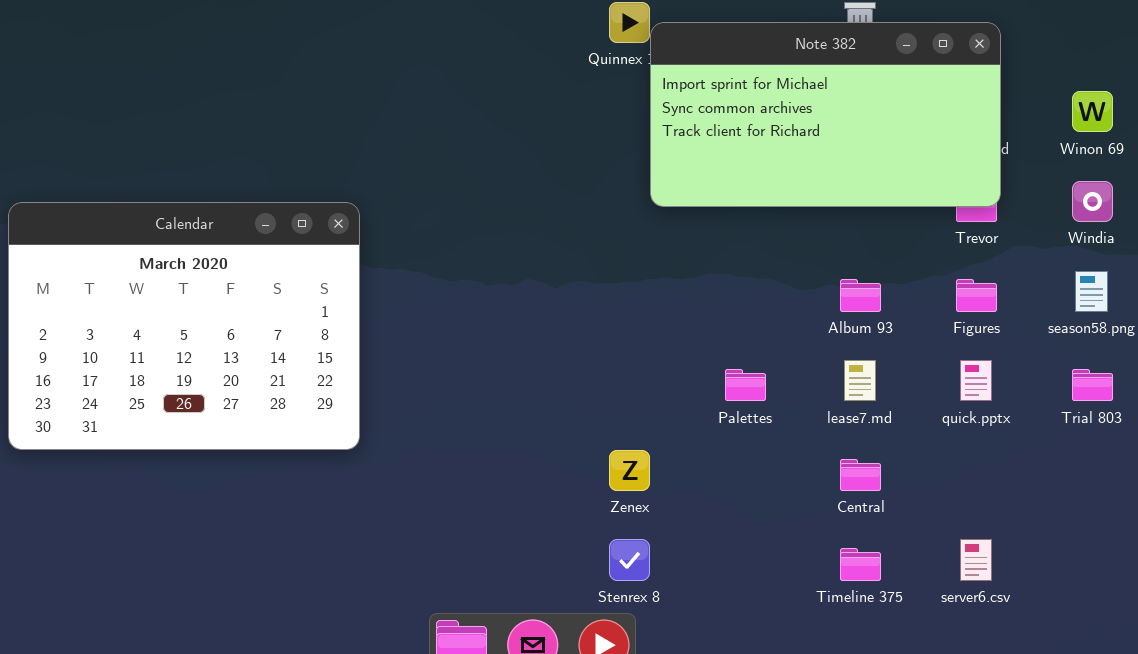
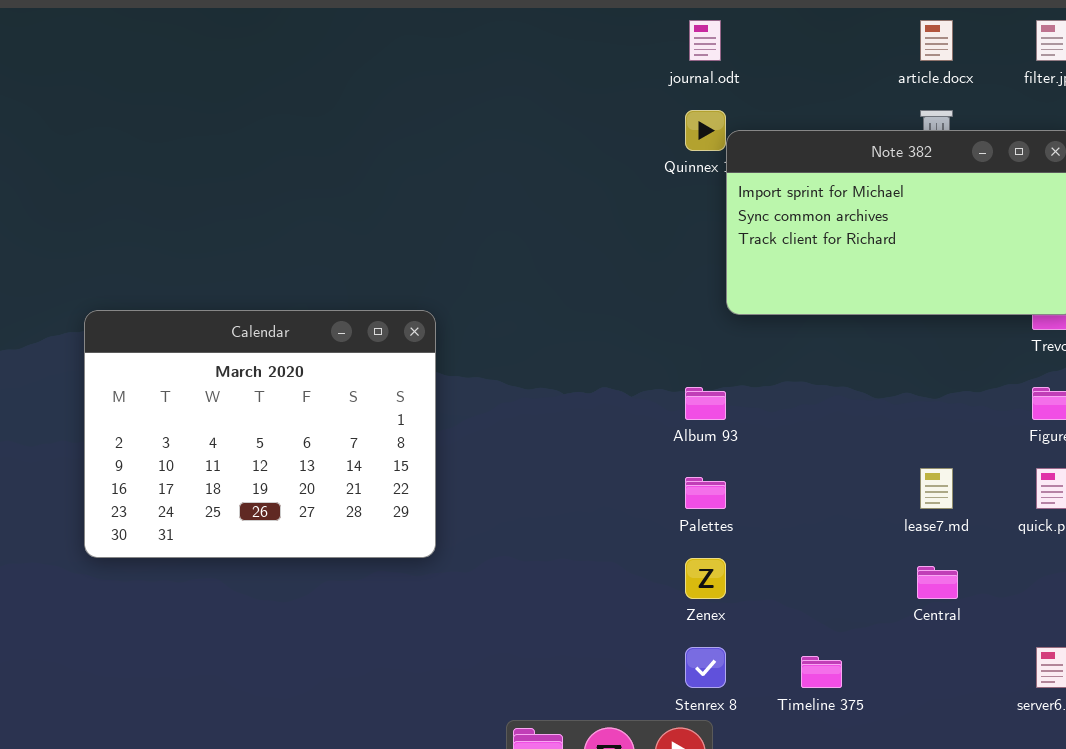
Album 93: [840,279,881,312] -> [685,387,726,420], moved
Palettes: [725,369,766,401] -> [685,477,726,509], moved
Timeline 375: [840,548,881,581] -> [801,656,842,688], moved

